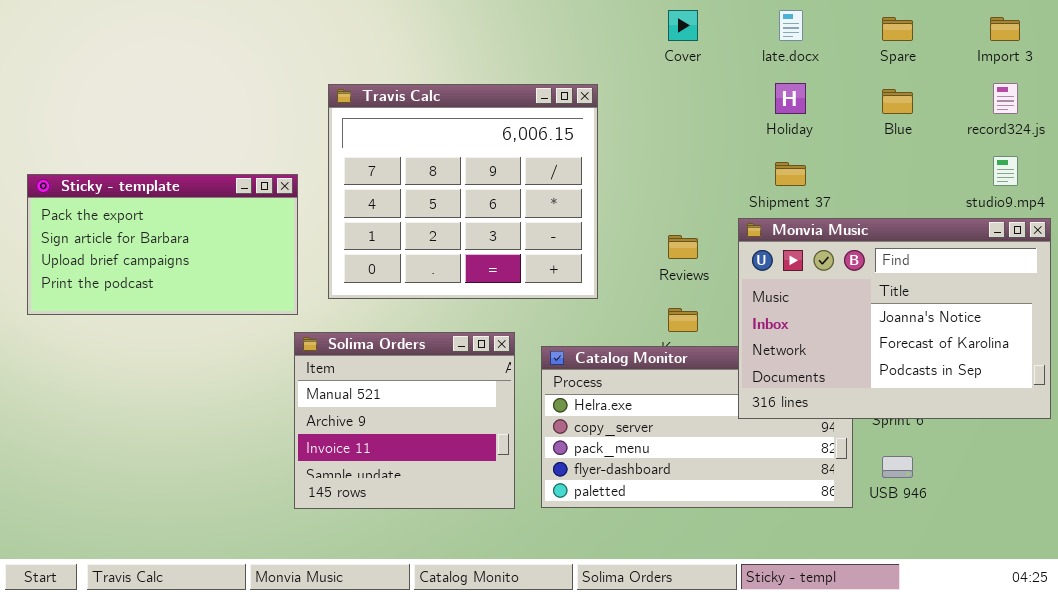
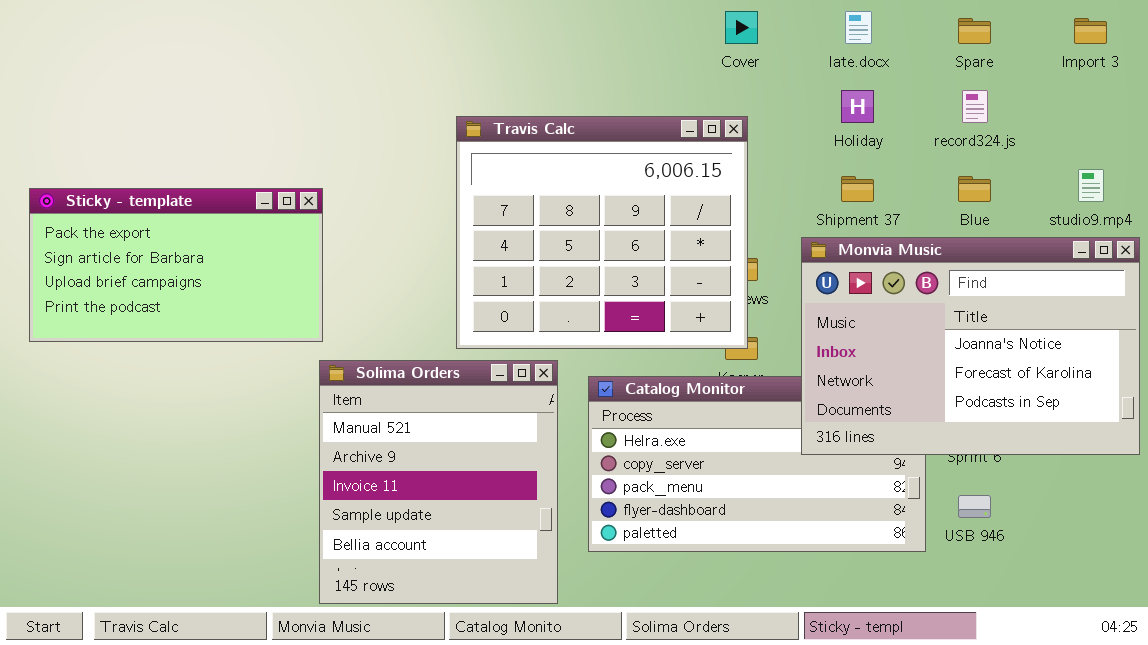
record324.js: [993,83,1018,114] -> [962,90,988,123], moved
Travis Calc: [328,84,598,299] -> [456,116,748,349], moved
Blue: [882,89,913,114] -> [958,176,991,202], moved
Solima Orders: [294,332,515,509] -> [319,360,558,604], resized

